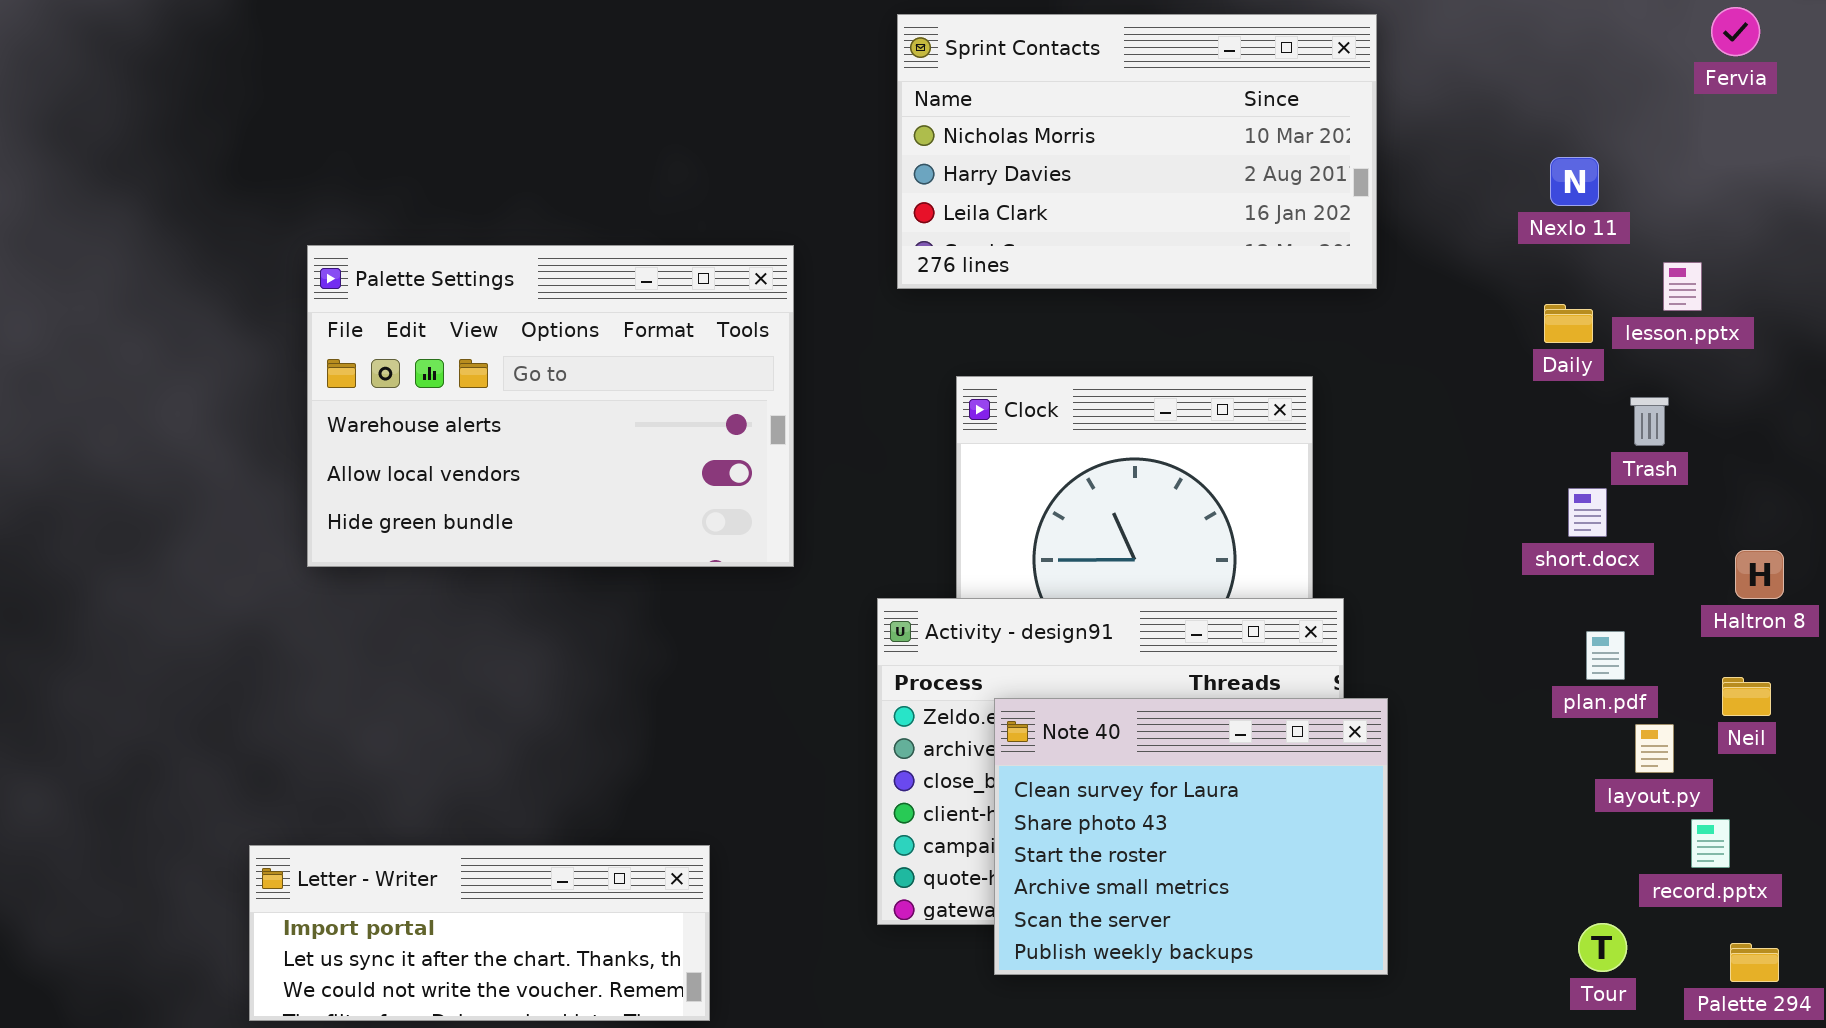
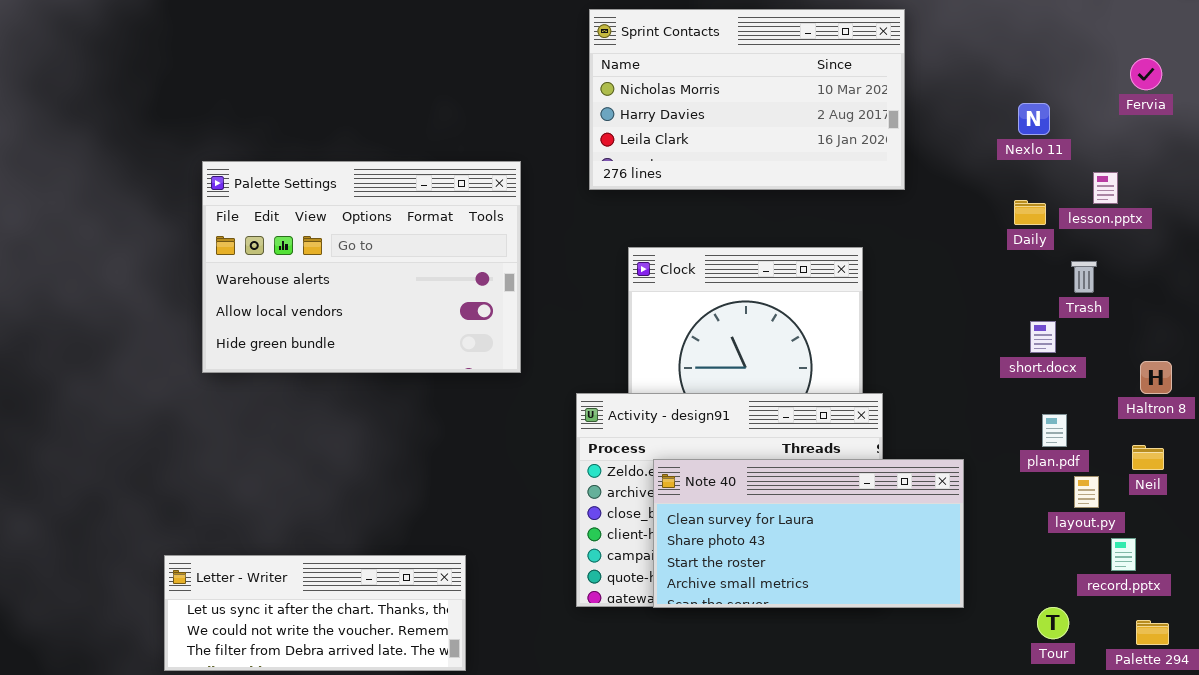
Fervia: [1711,7,1760,56] -> [1130,58,1162,90], moved
Note 40: [994,698,1388,975] -> [653,459,964,608], resized
Letter - Writer: [249,845,710,1021] -> [164,555,466,671], scrolled down 1 row

